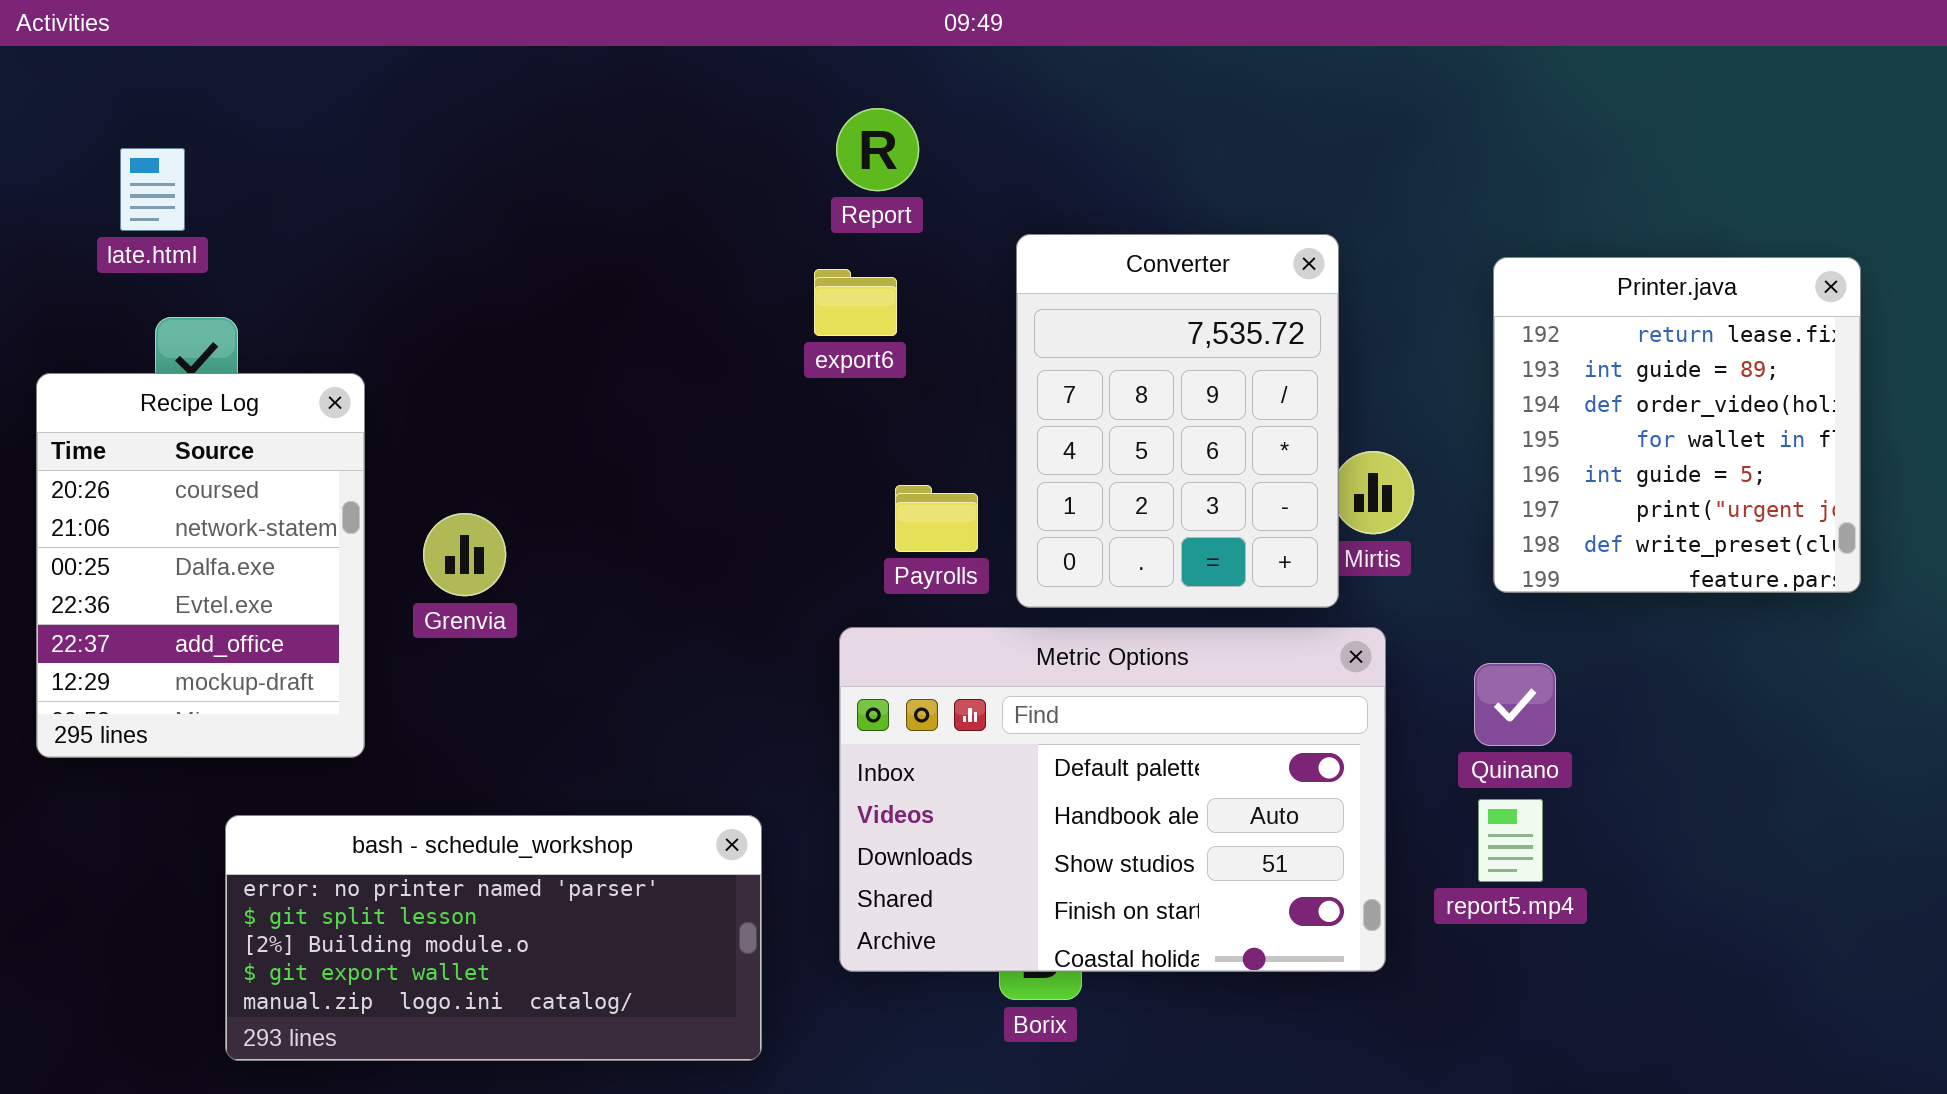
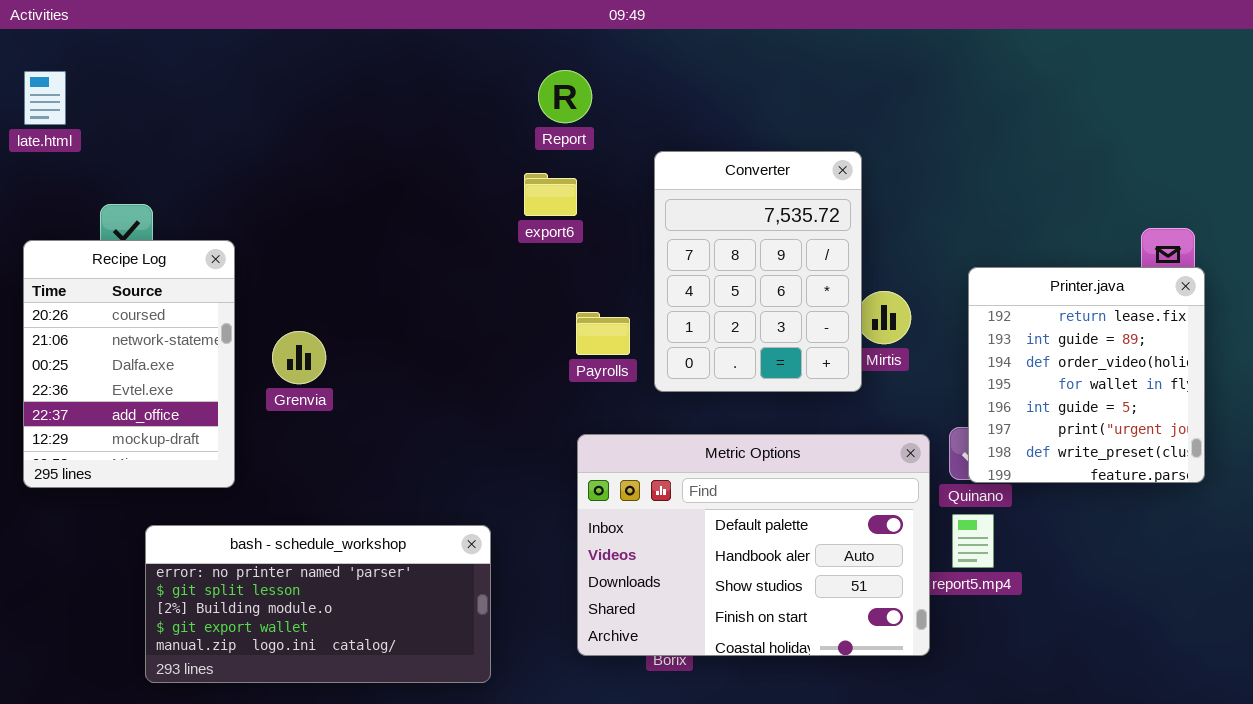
late.html: [120,148,185,231] -> [24,71,66,125], moved
Printer.java: [1493,257,1861,593] -> [968,267,1205,483], moved
Metric Options: [839,627,1386,972] -> [577,434,930,656], moved

